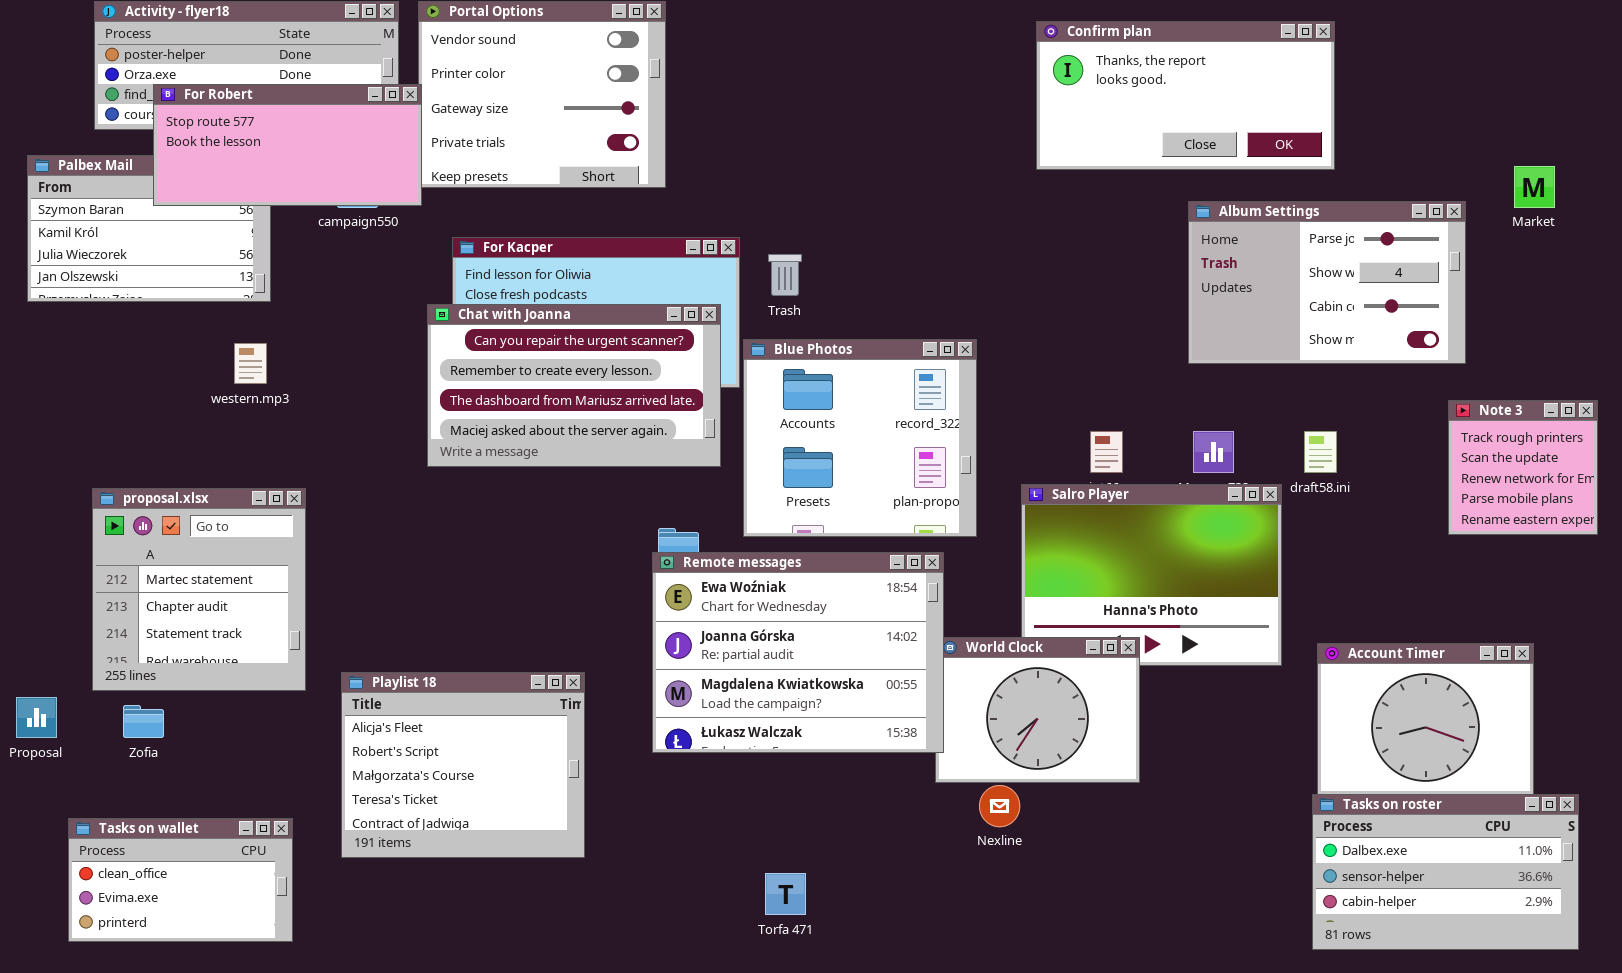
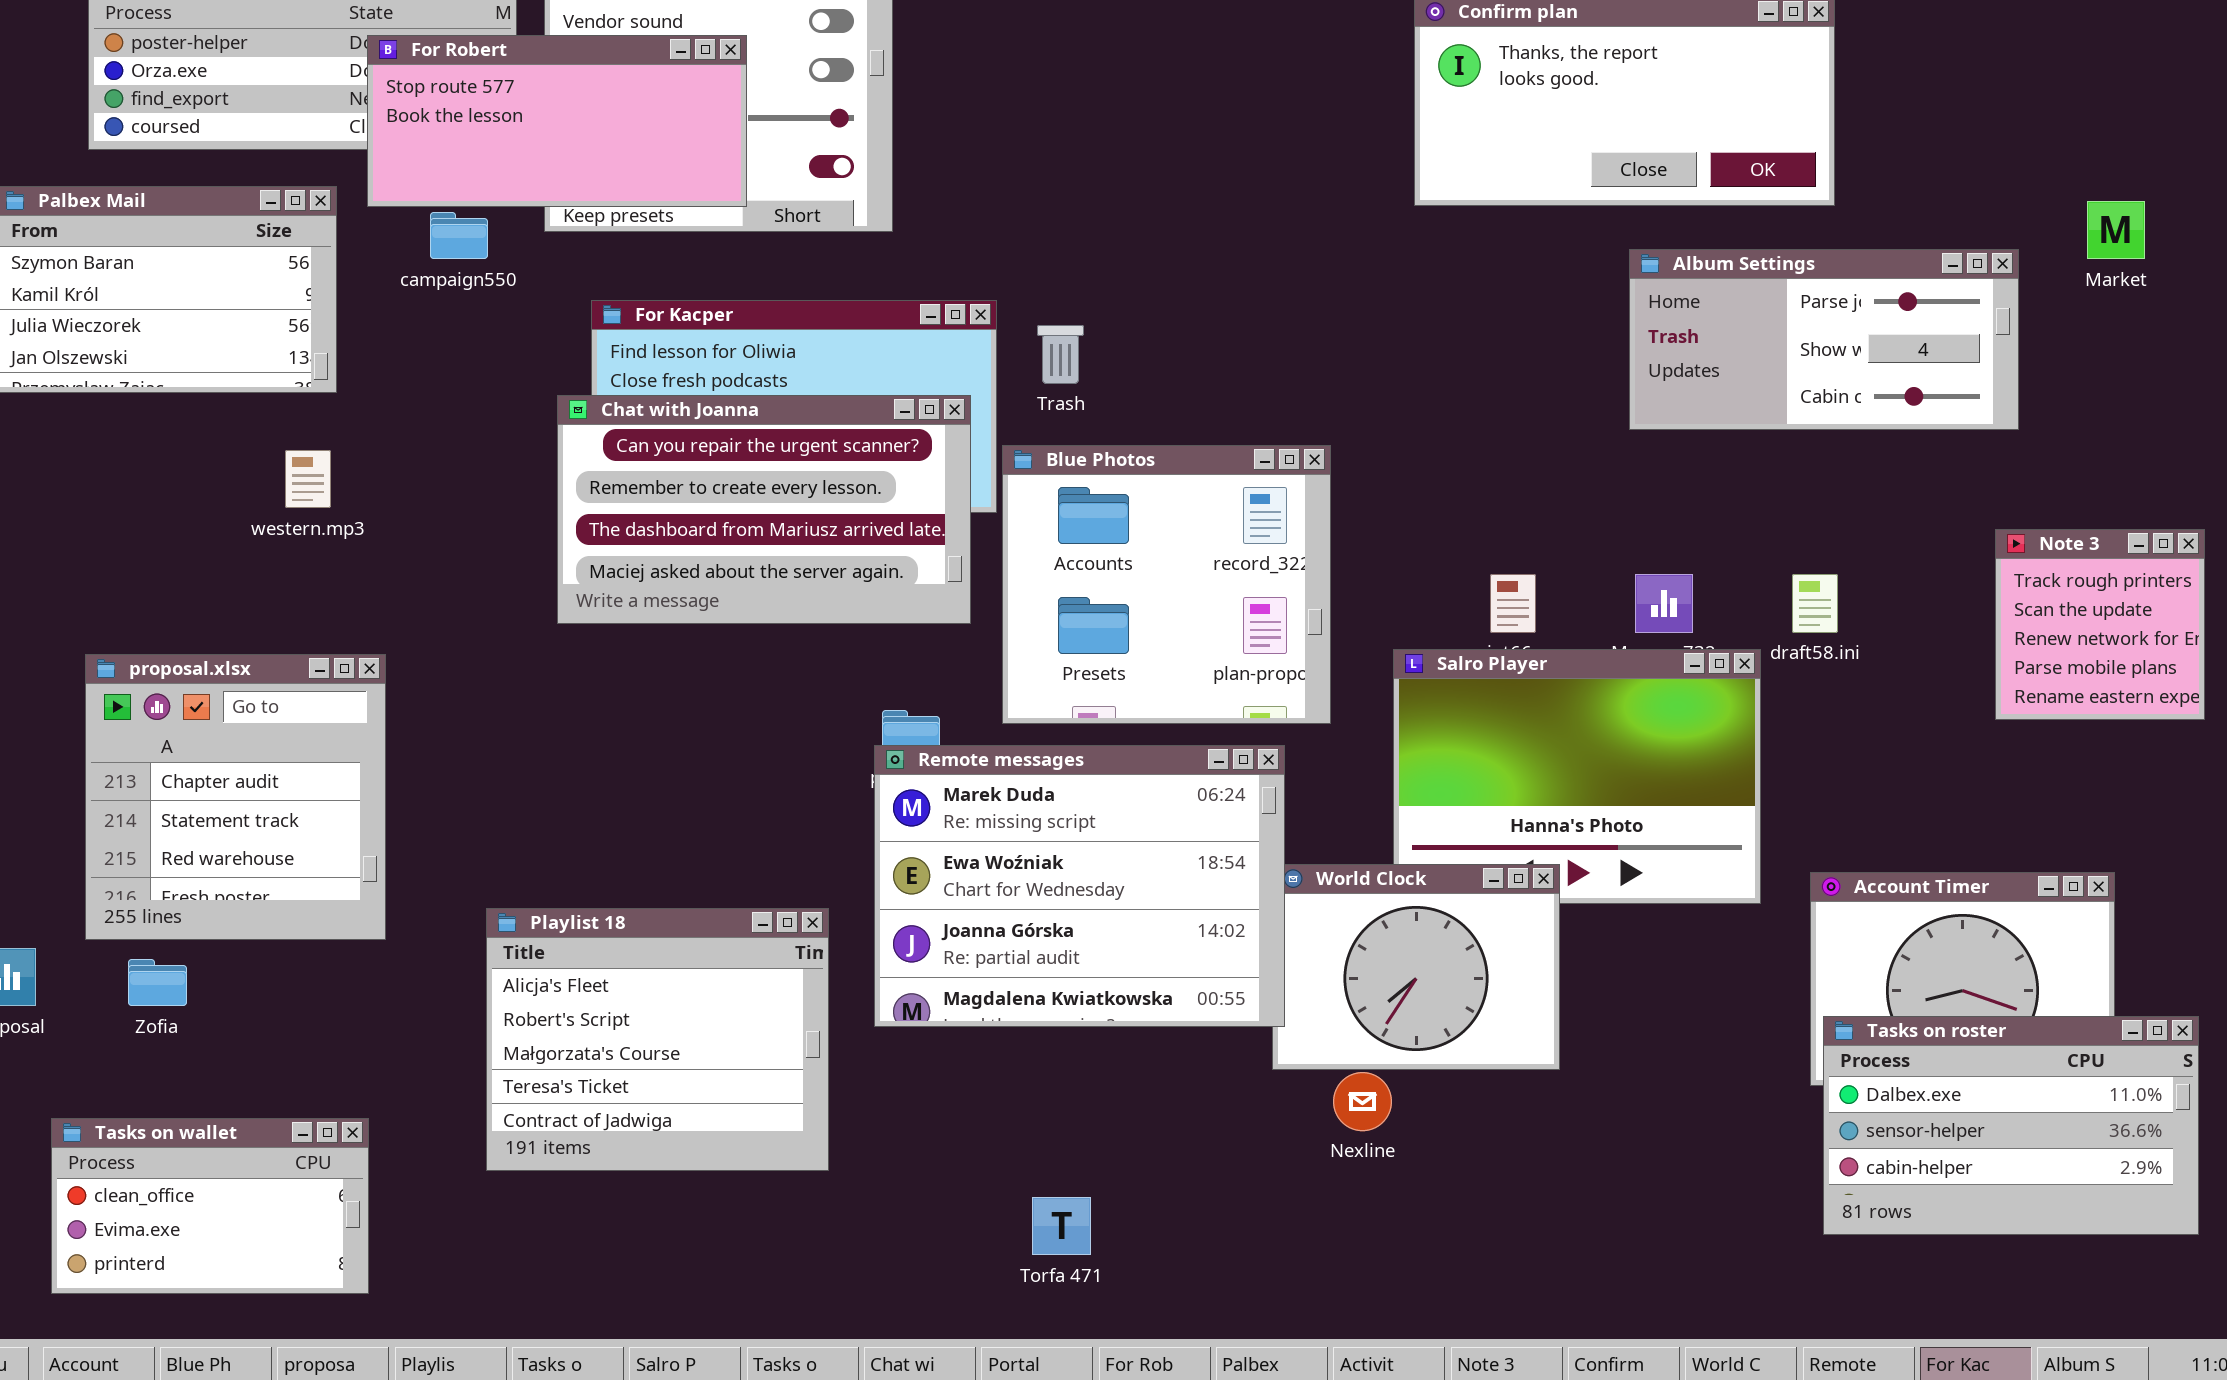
For Robert: [153,84,422,206] -> [367,35,747,207], moved
Album Settings: [1188,201,1466,364] -> [1629,249,2019,430], resized
proposal.xlsx: [92,488,306,691] -> [85,654,386,940], scrolled down 1 row
Remote messages: [652,552,944,753] -> [874,745,1285,1027], scrolled up 1 row
Playlist 18: [341,672,585,858] -> [486,908,829,1171], moved
Tasks on roster: [1312,794,1579,950] -> [1823,1016,2199,1235], moved

